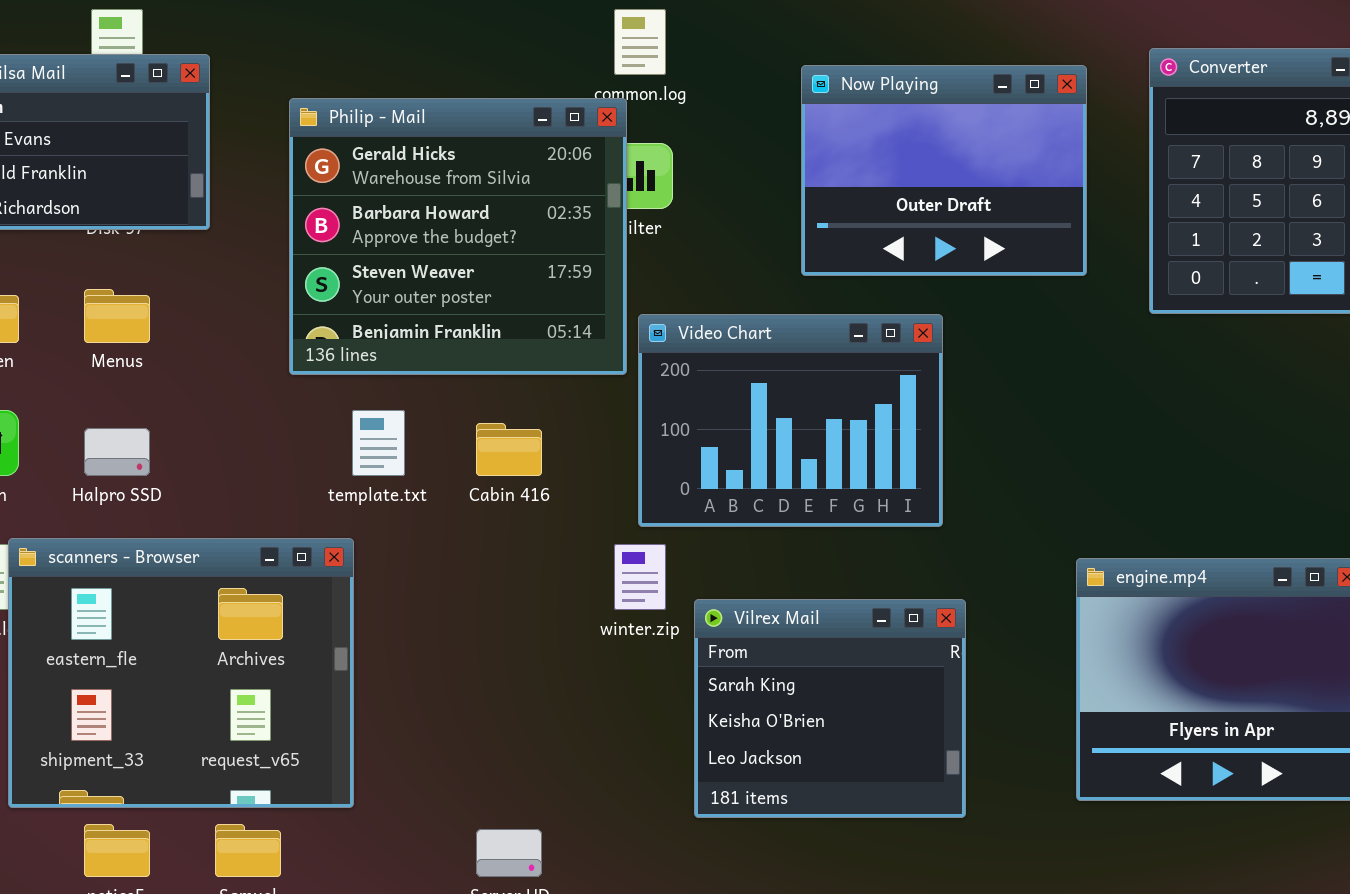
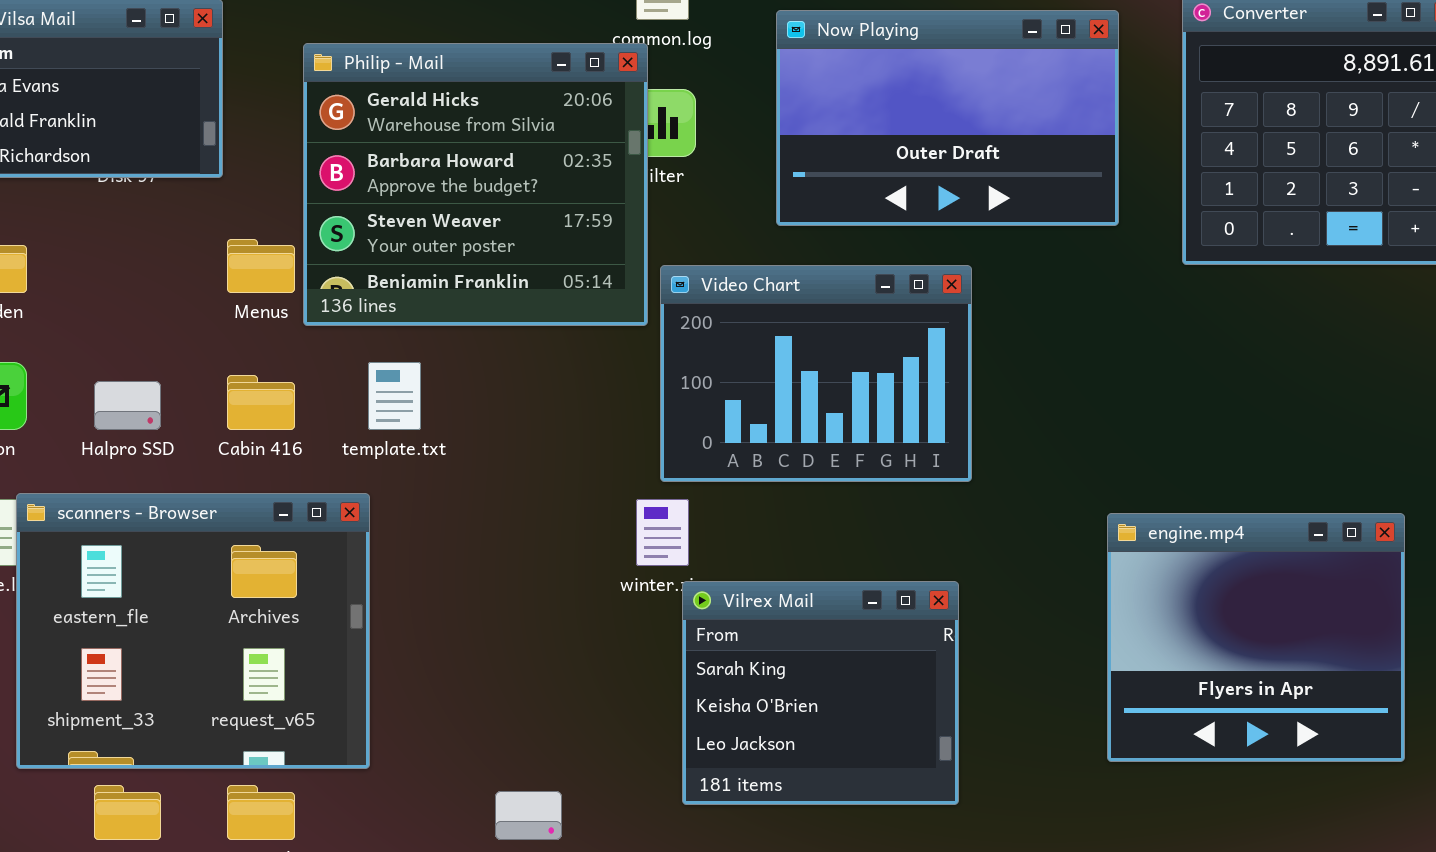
Now Playing: [801,65,1087,276] -> [776,10,1119,226], resized
Menus: [84,289,150,343] -> [227,239,295,293], moved
Cabin 416: [476,423,542,476] -> [227,375,295,430], moved
Vilrex Mail: [694,599,966,818] -> [682,581,959,805], moved

